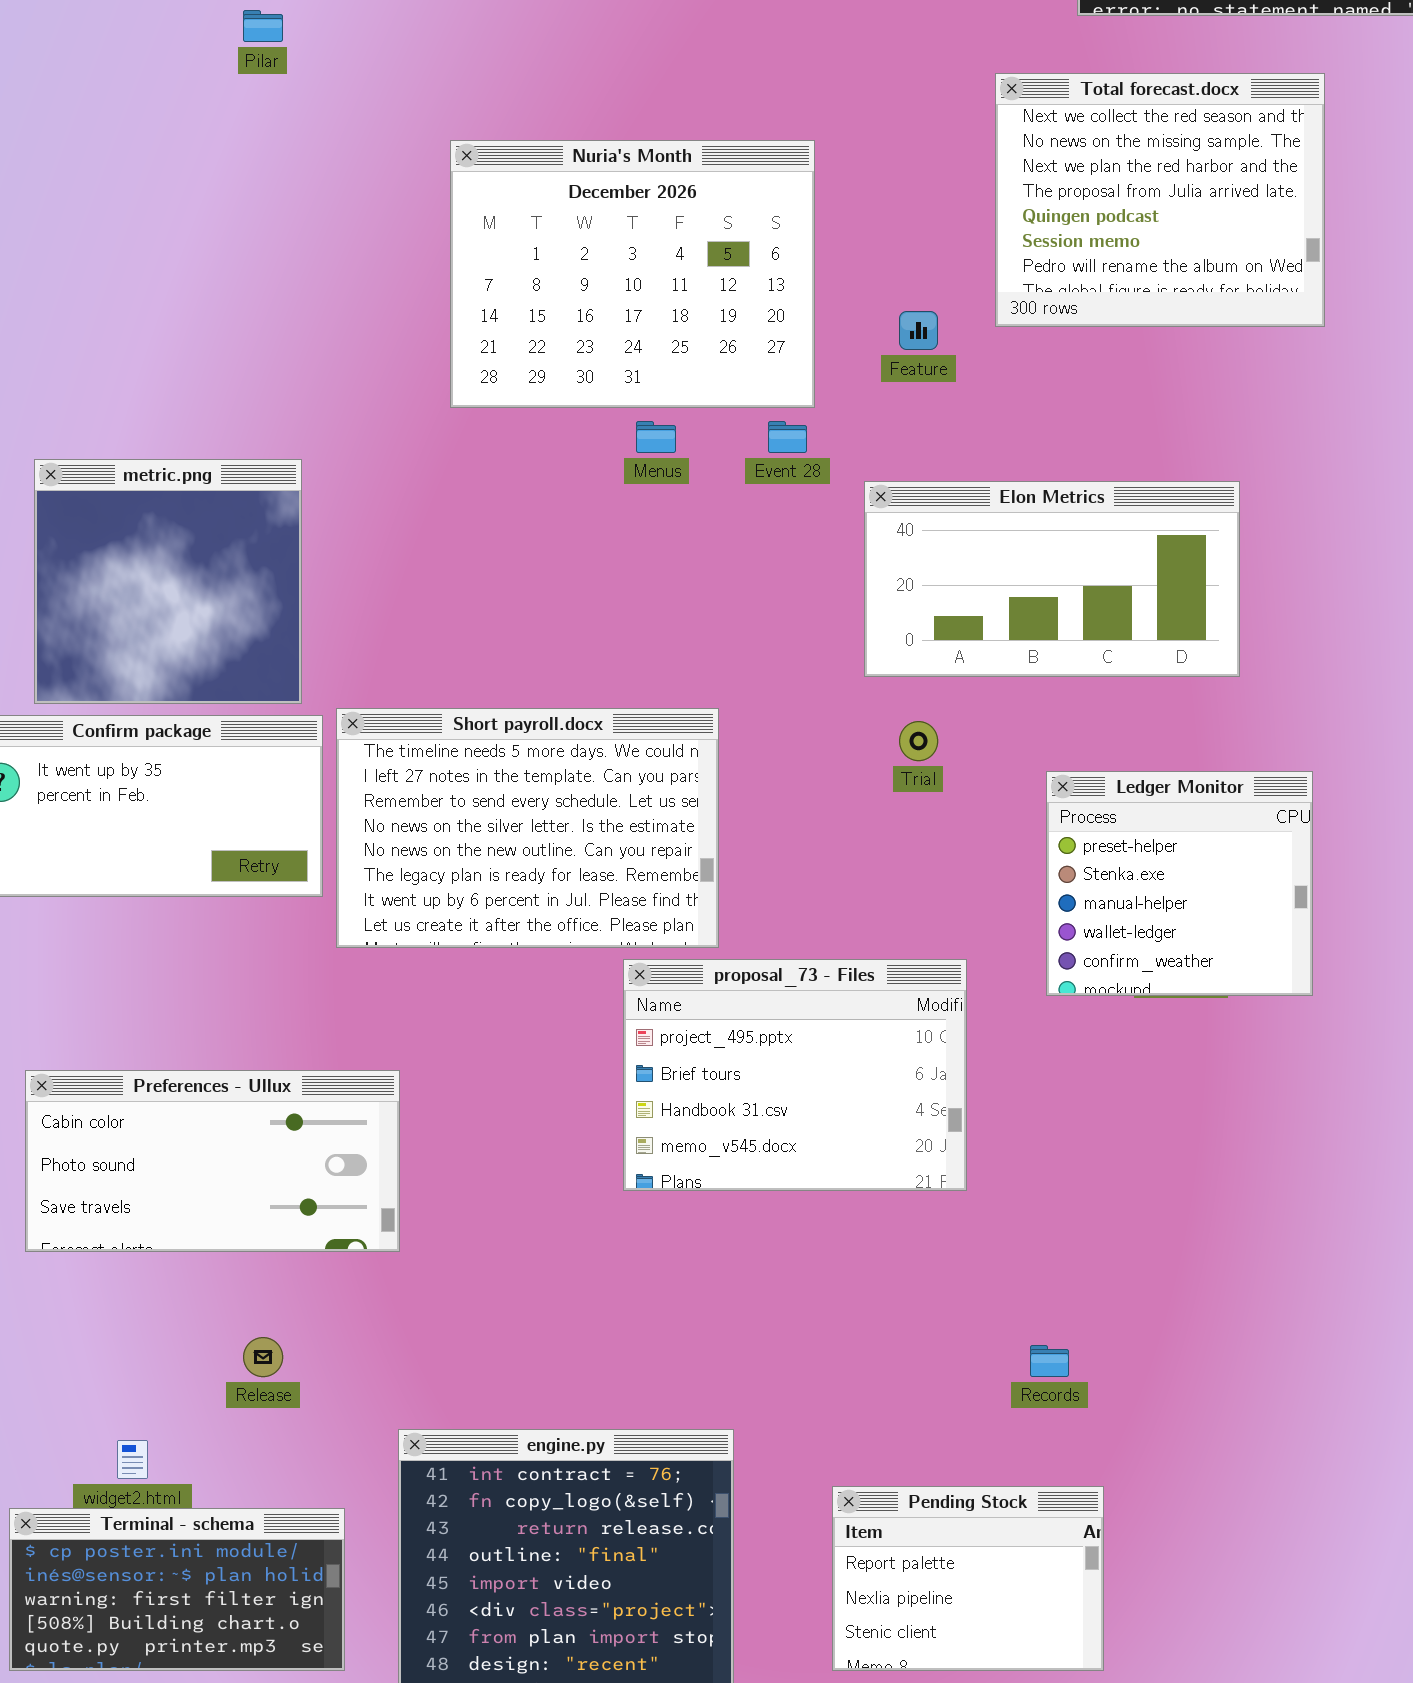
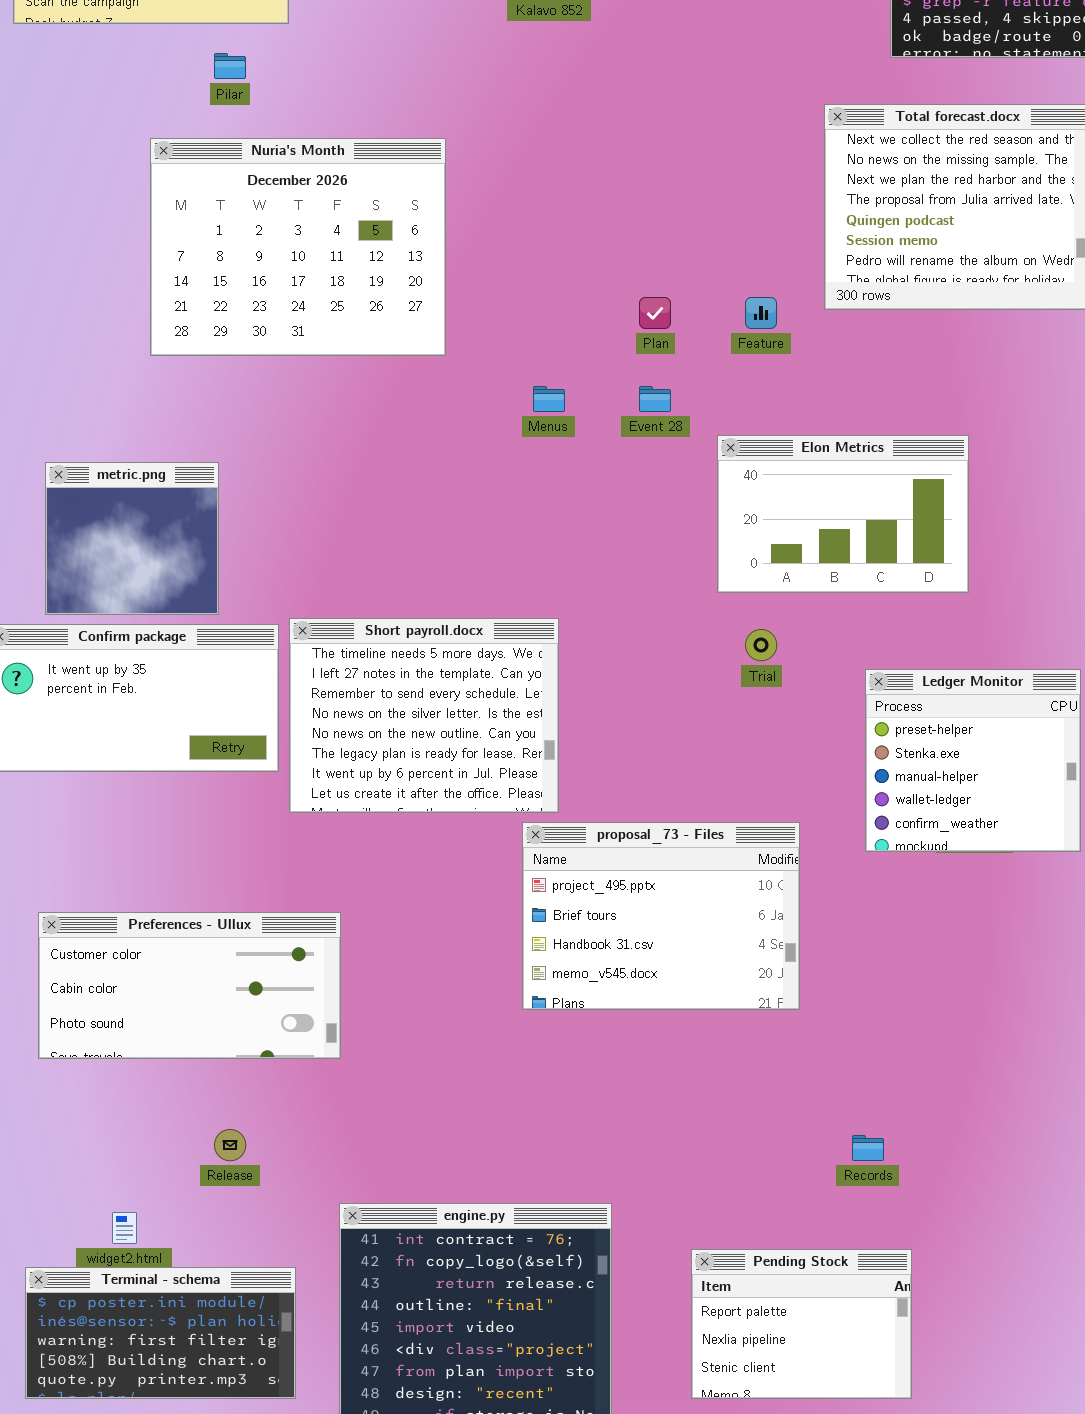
Nuria's Month: [450,140,815,408] -> [150,138,446,356], moved
metric.png: [34,459,302,704] -> [45,462,219,615], resized
Elon Metrics: [864,481,1240,677] -> [717,435,969,593], resized
Short payroll.docx: [336,708,719,948] -> [289,618,559,813], resized
Preferences - Ullux: [25,1070,400,1252] -> [38,912,341,1059], scrolled up 1 row

